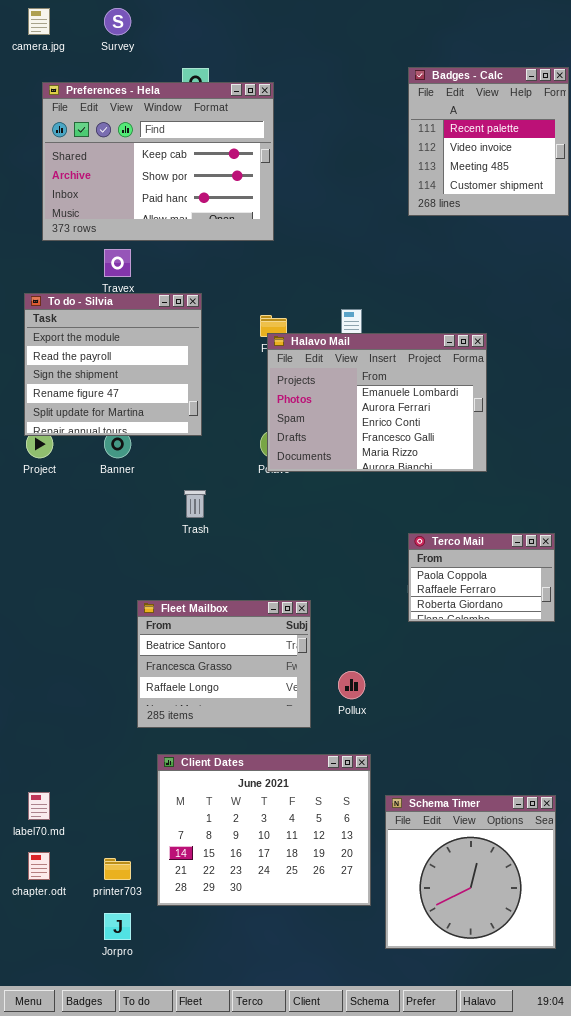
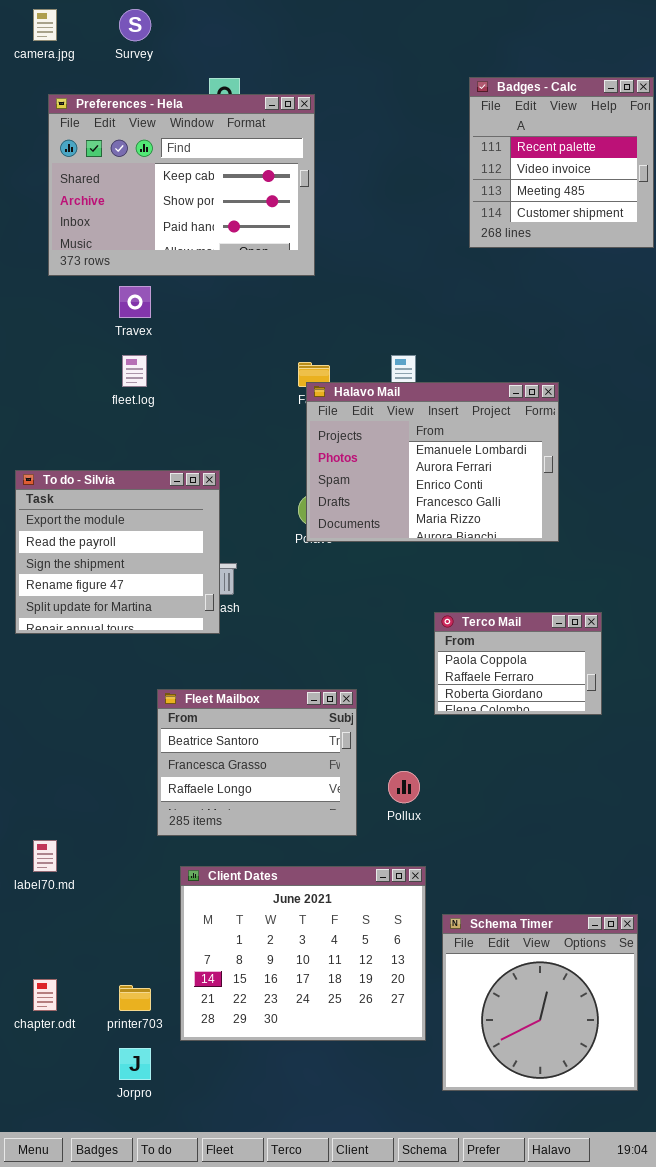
To do - Silvia: [24,293,202,436] -> [15,470,220,634], moved
Terco Mail: [408,533,555,622] -> [434,612,602,715], moved
label70.md: [28,792,50,820] -> [33,840,57,872], moved

